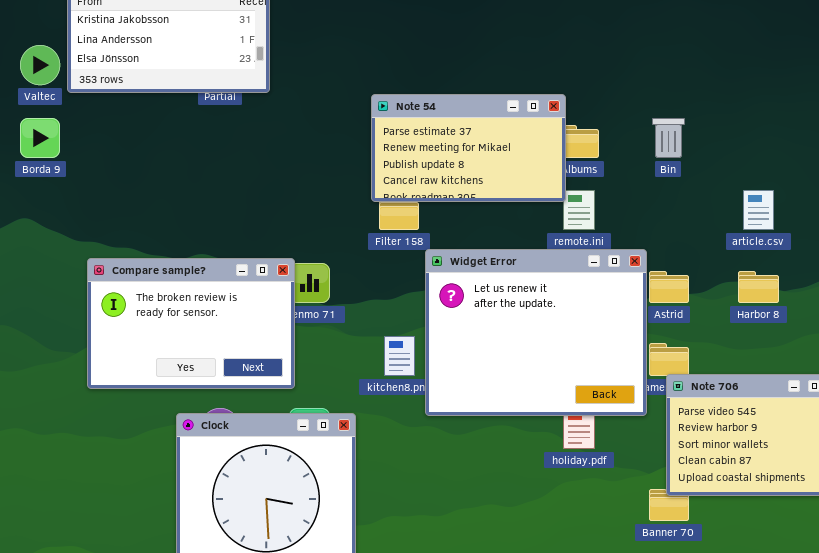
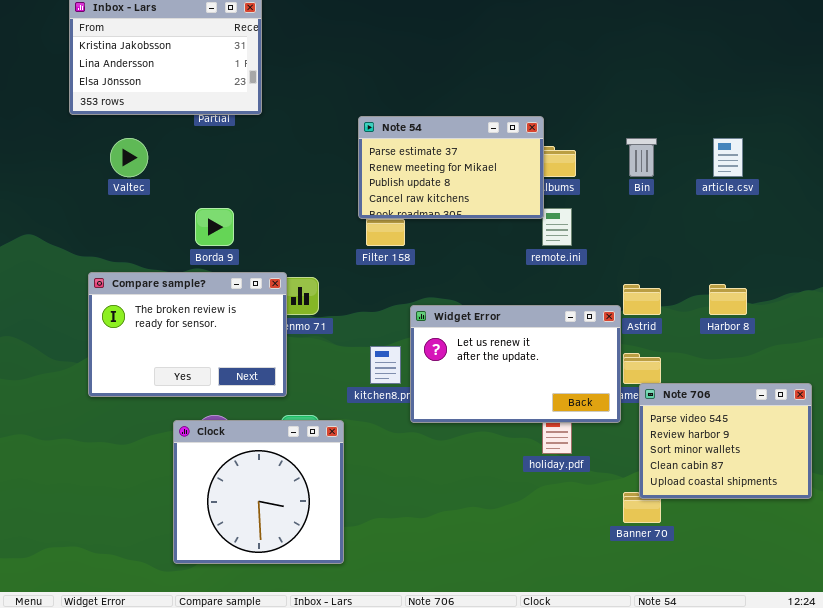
Valtec: [20,45,60,85] -> [110,138,148,177], moved
Borda 9: [20,118,60,158] -> [195,208,234,246], moved
article.csv: [743,190,774,230] -> [713,138,743,177], moved
Widget Error: [425,249,647,416] -> [410,305,621,423], resized

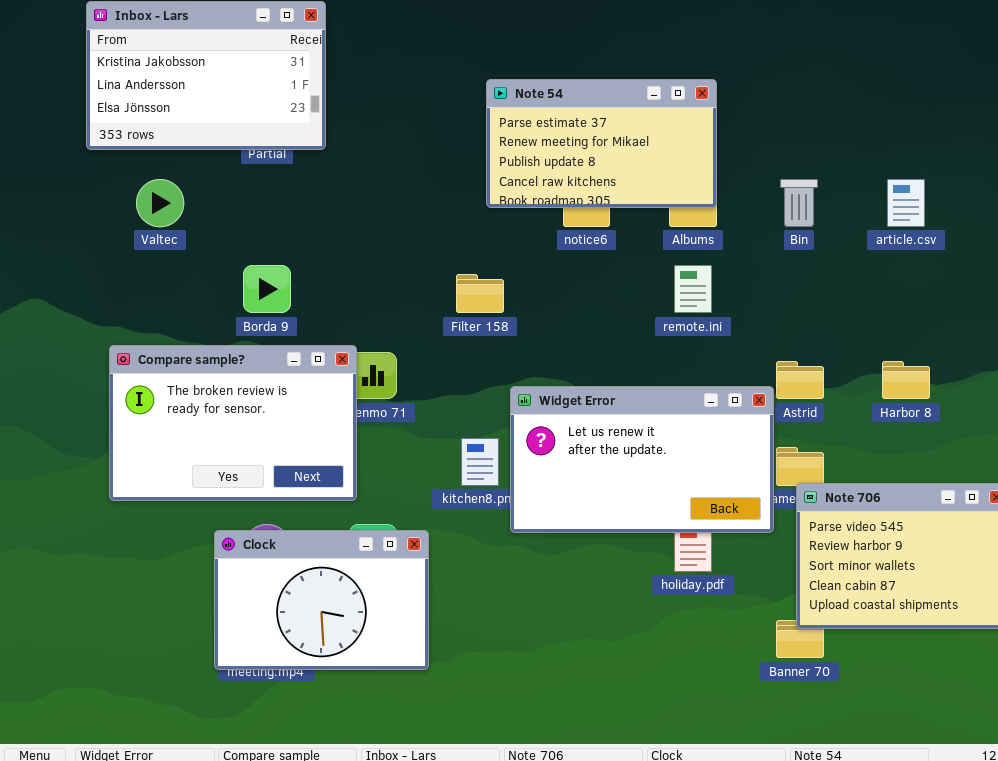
Note 54: [358,116,544,219] -> [486,79,717,208], moved
Clock: [173,420,344,564] -> [214,530,429,670], resized

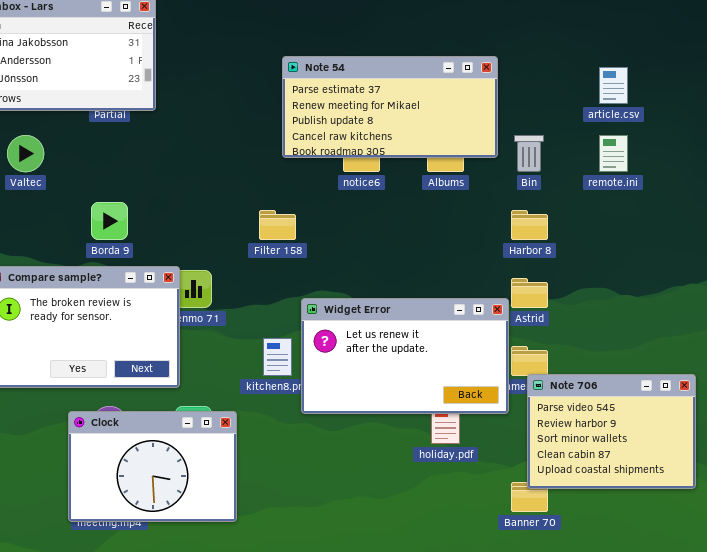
Note 54: [486,79,717,208] -> [282,56,498,158], resized
article.csv: [887,179,925,227] -> [599,67,628,104], moved
remote.ini: [674,265,712,313] -> [599,135,628,172], moved
Harbor 8: [882,361,930,399] -> [511,210,548,240], moved

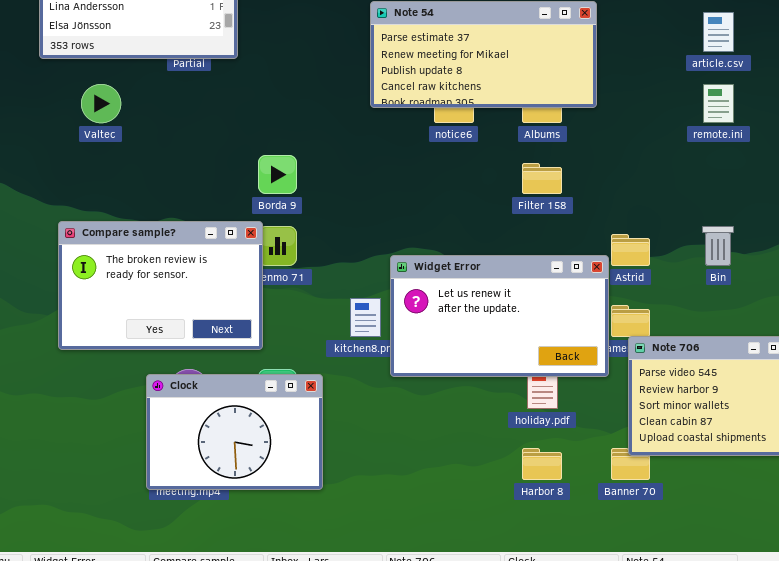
Bin: [514,135,544,172] -> [702,226,734,266], moved
Borda 9: [91,202,128,240] -> [258,155,297,194], moved
Filter 158: [259,210,296,240] -> [522,163,562,194], moved
Harbor 8: [511,210,548,240] -> [522,448,562,480], moved

